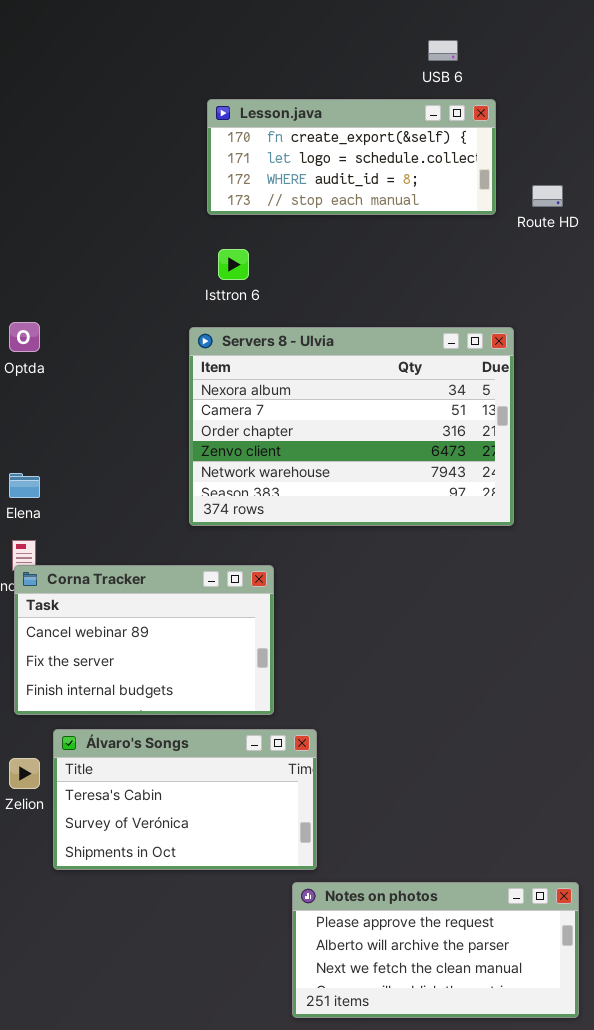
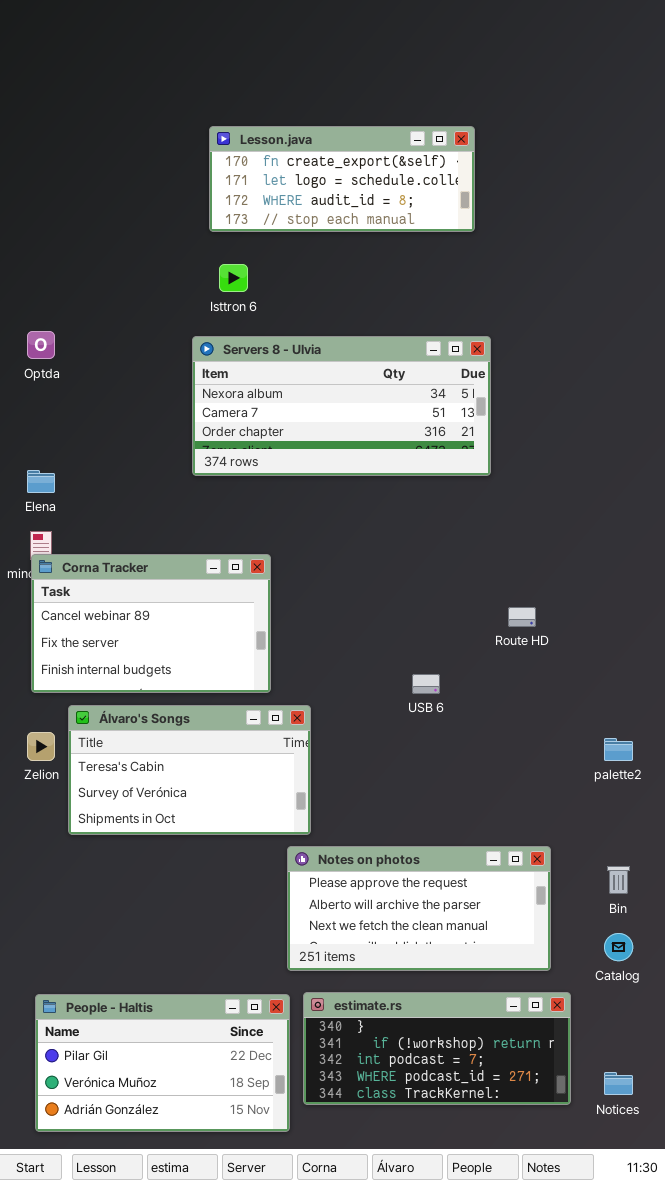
USB 6: [428,40,458,61] -> [412,674,440,694], moved
Route HD: [532,185,563,207] -> [508,607,536,627], moved
Servers 8 - Ulvia: [189,327,514,526] -> [192,336,491,476], resized

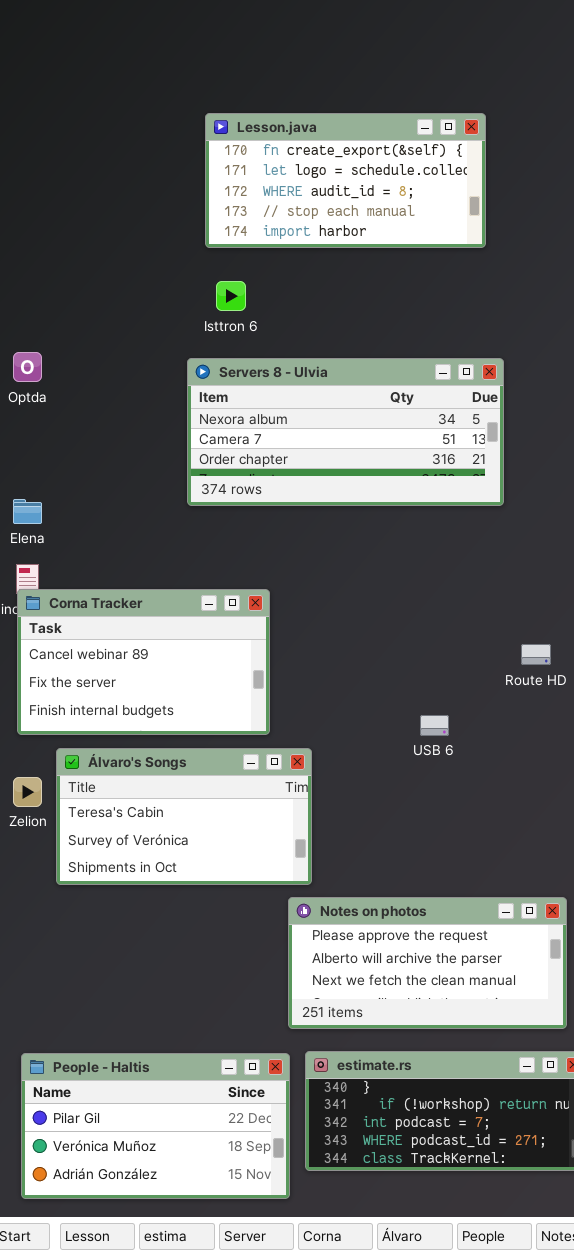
Lesson.java: [209,126,475,232] -> [205,113,486,248], resized

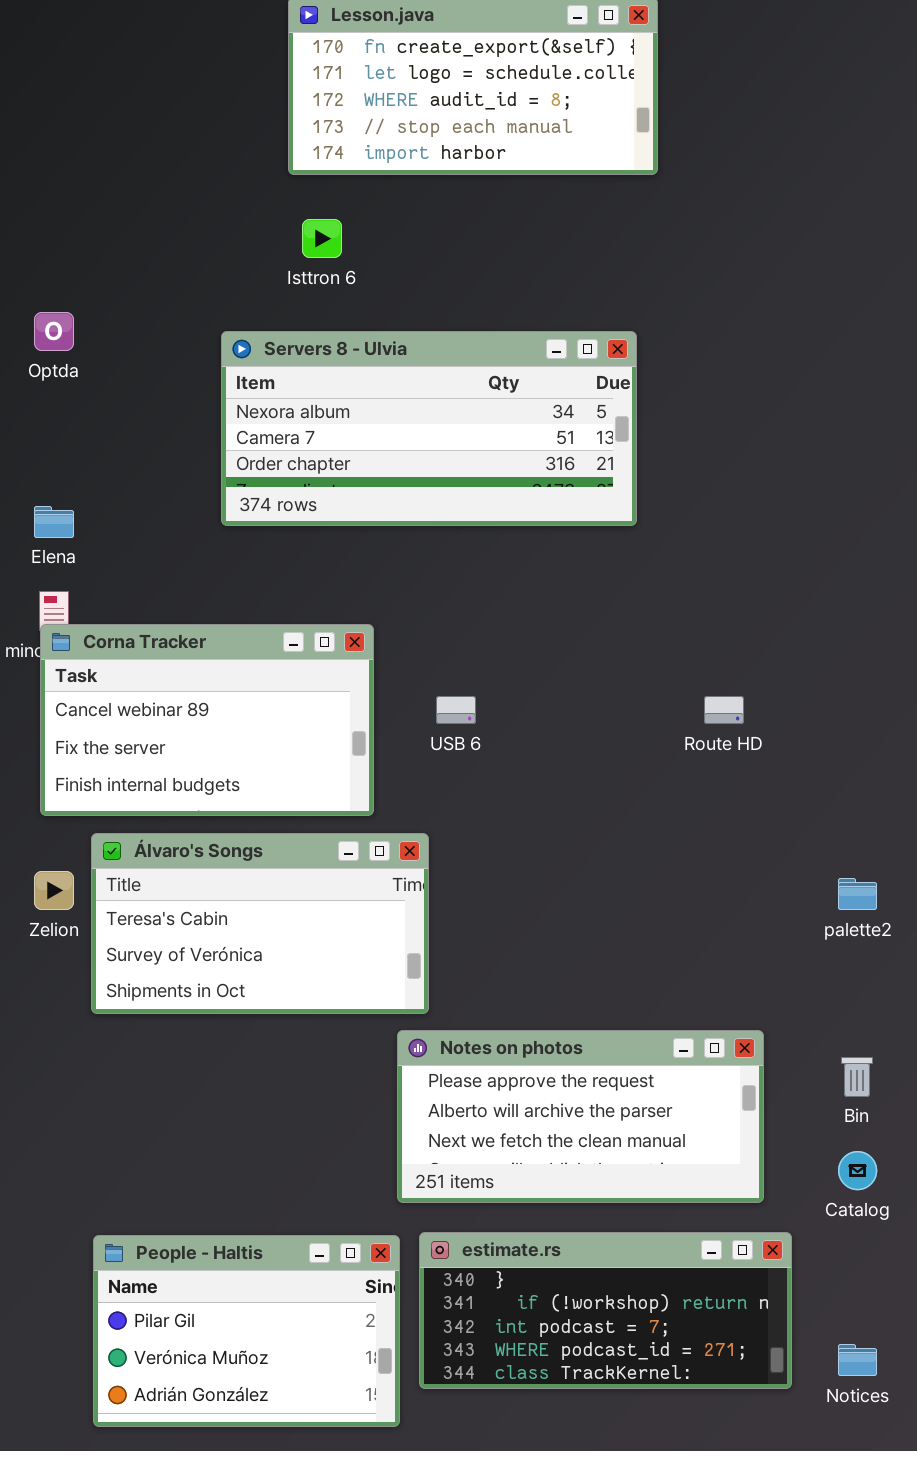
Servers 8 - Ulvia: [187,358,504,506] -> [221,331,637,526], moved
USB 6: [420,715,449,736] -> [436,696,476,724], moved
People - Haltis: [21,1053,290,1199] -> [93,1235,400,1427], resized

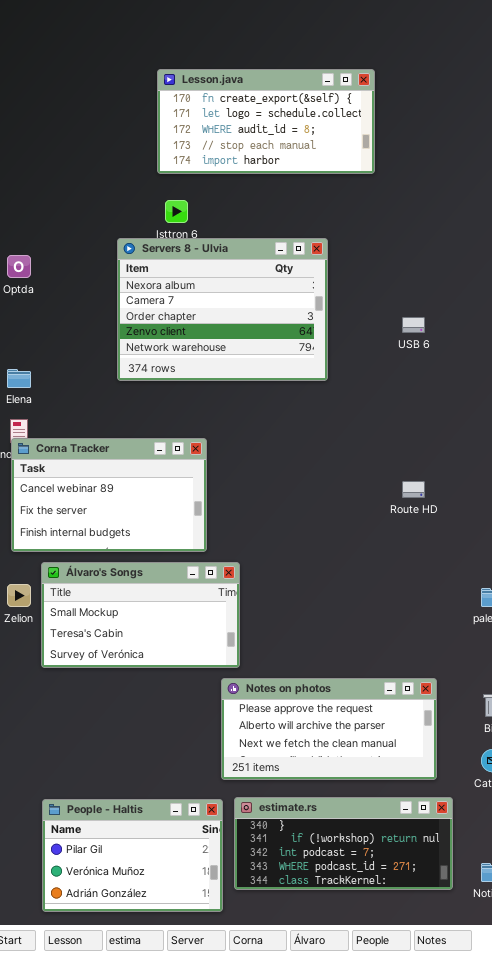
Servers 8 - Ulvia: [221,331,637,526] -> [117,238,328,381], resized
USB 6: [436,696,476,724] -> [402,317,425,333], moved
Álvaro's Songs: [91,833,429,1014] -> [41,562,240,668], scrolled up 1 row

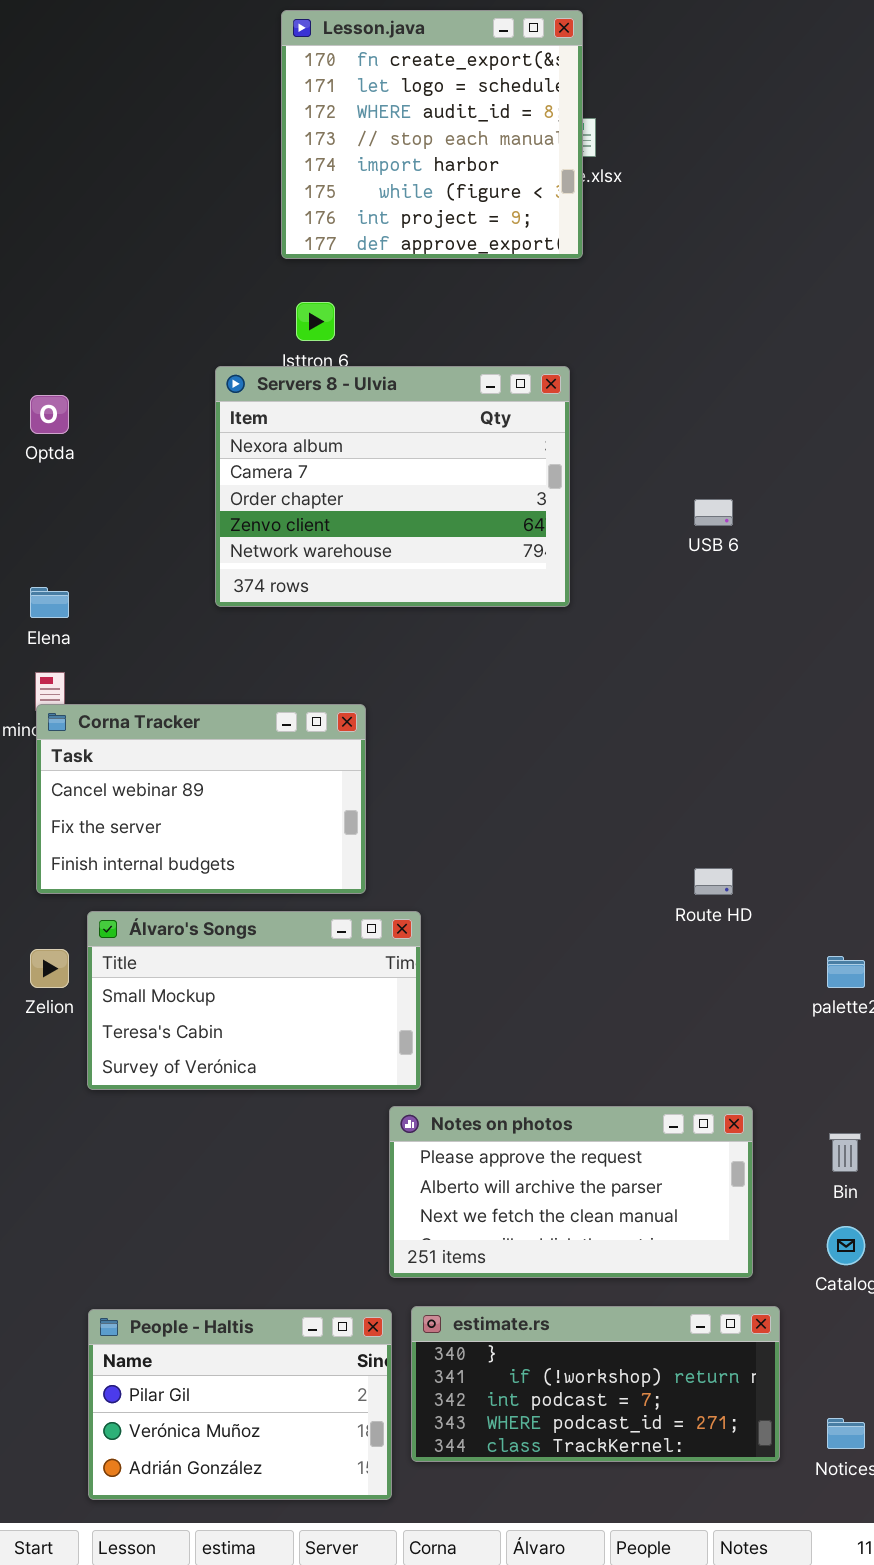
Lesson.java: [157,69,375,174] -> [281,10,583,259], resized
Route HD: [402,481,425,498] -> [694,868,733,895], moved

